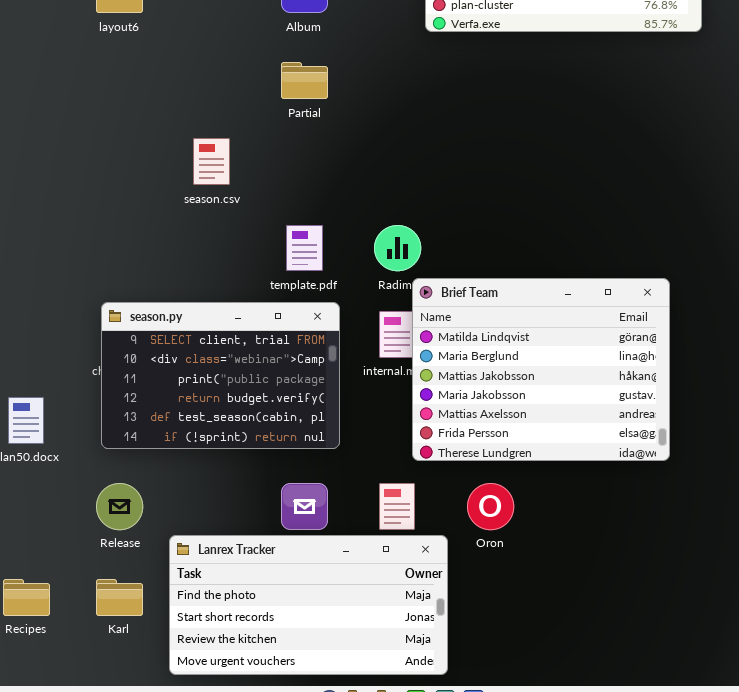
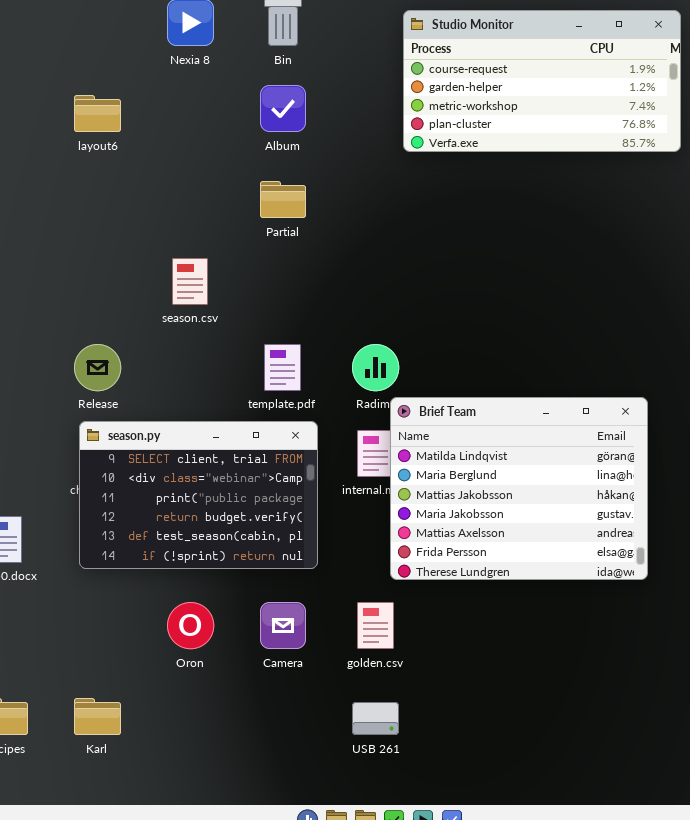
Release: [96,483,143,530] -> [74,344,121,391], moved
Oron: [467,483,514,530] -> [167,602,214,649], moved
Lanrex Tracker: [169,535,448,675] -> none, closed

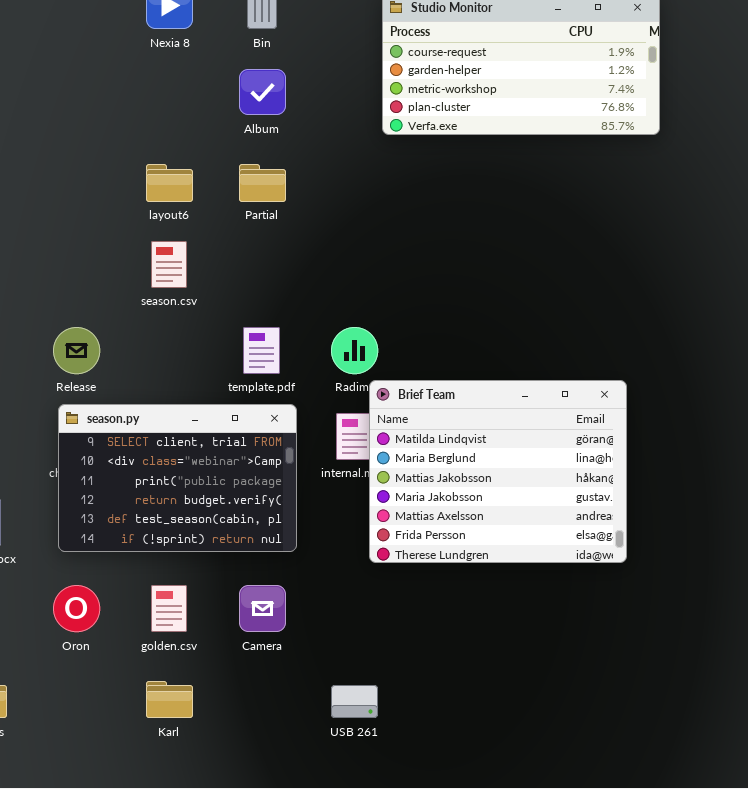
layout6: [74,95,121,132] -> [146,164,193,202], moved
Oron: [167,602,214,649] -> [53,585,100,632], moved
golden.csv: [357,602,394,649] -> [151,585,187,632], moved
Karl: [74,698,121,735] -> [146,681,193,718], moved

